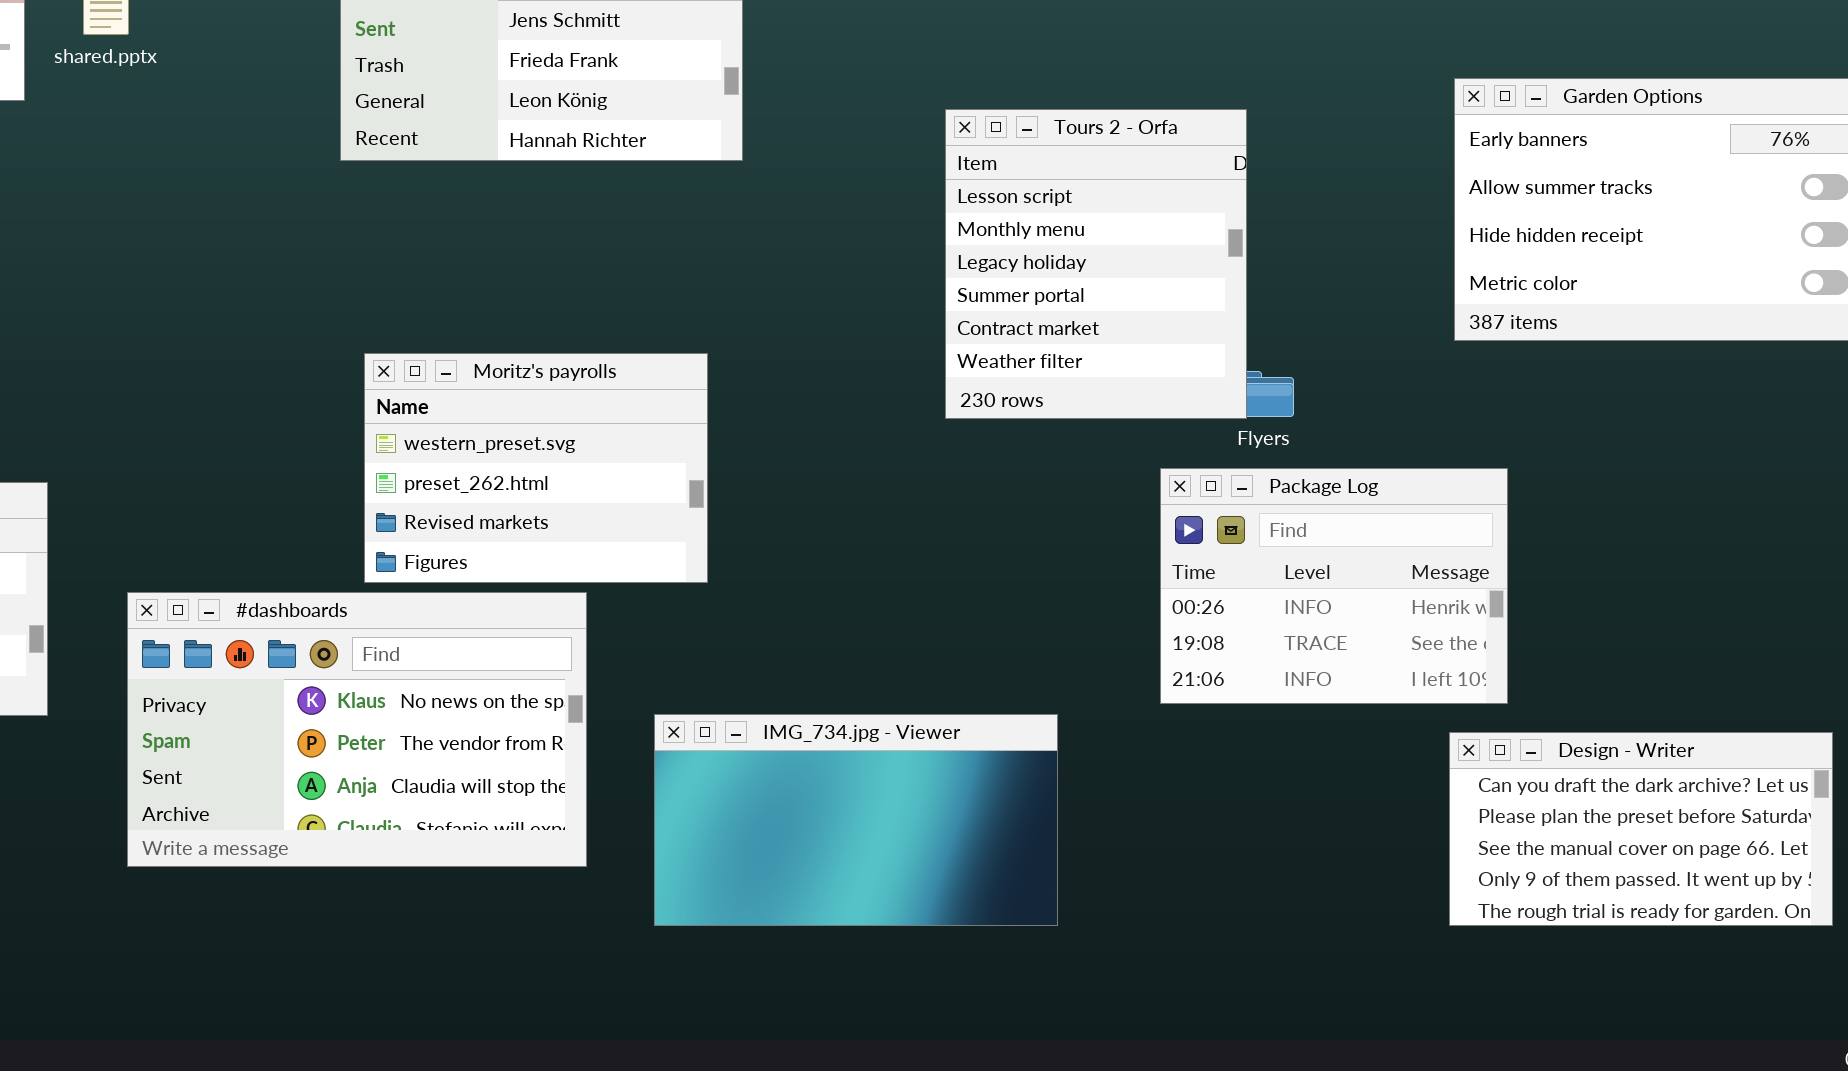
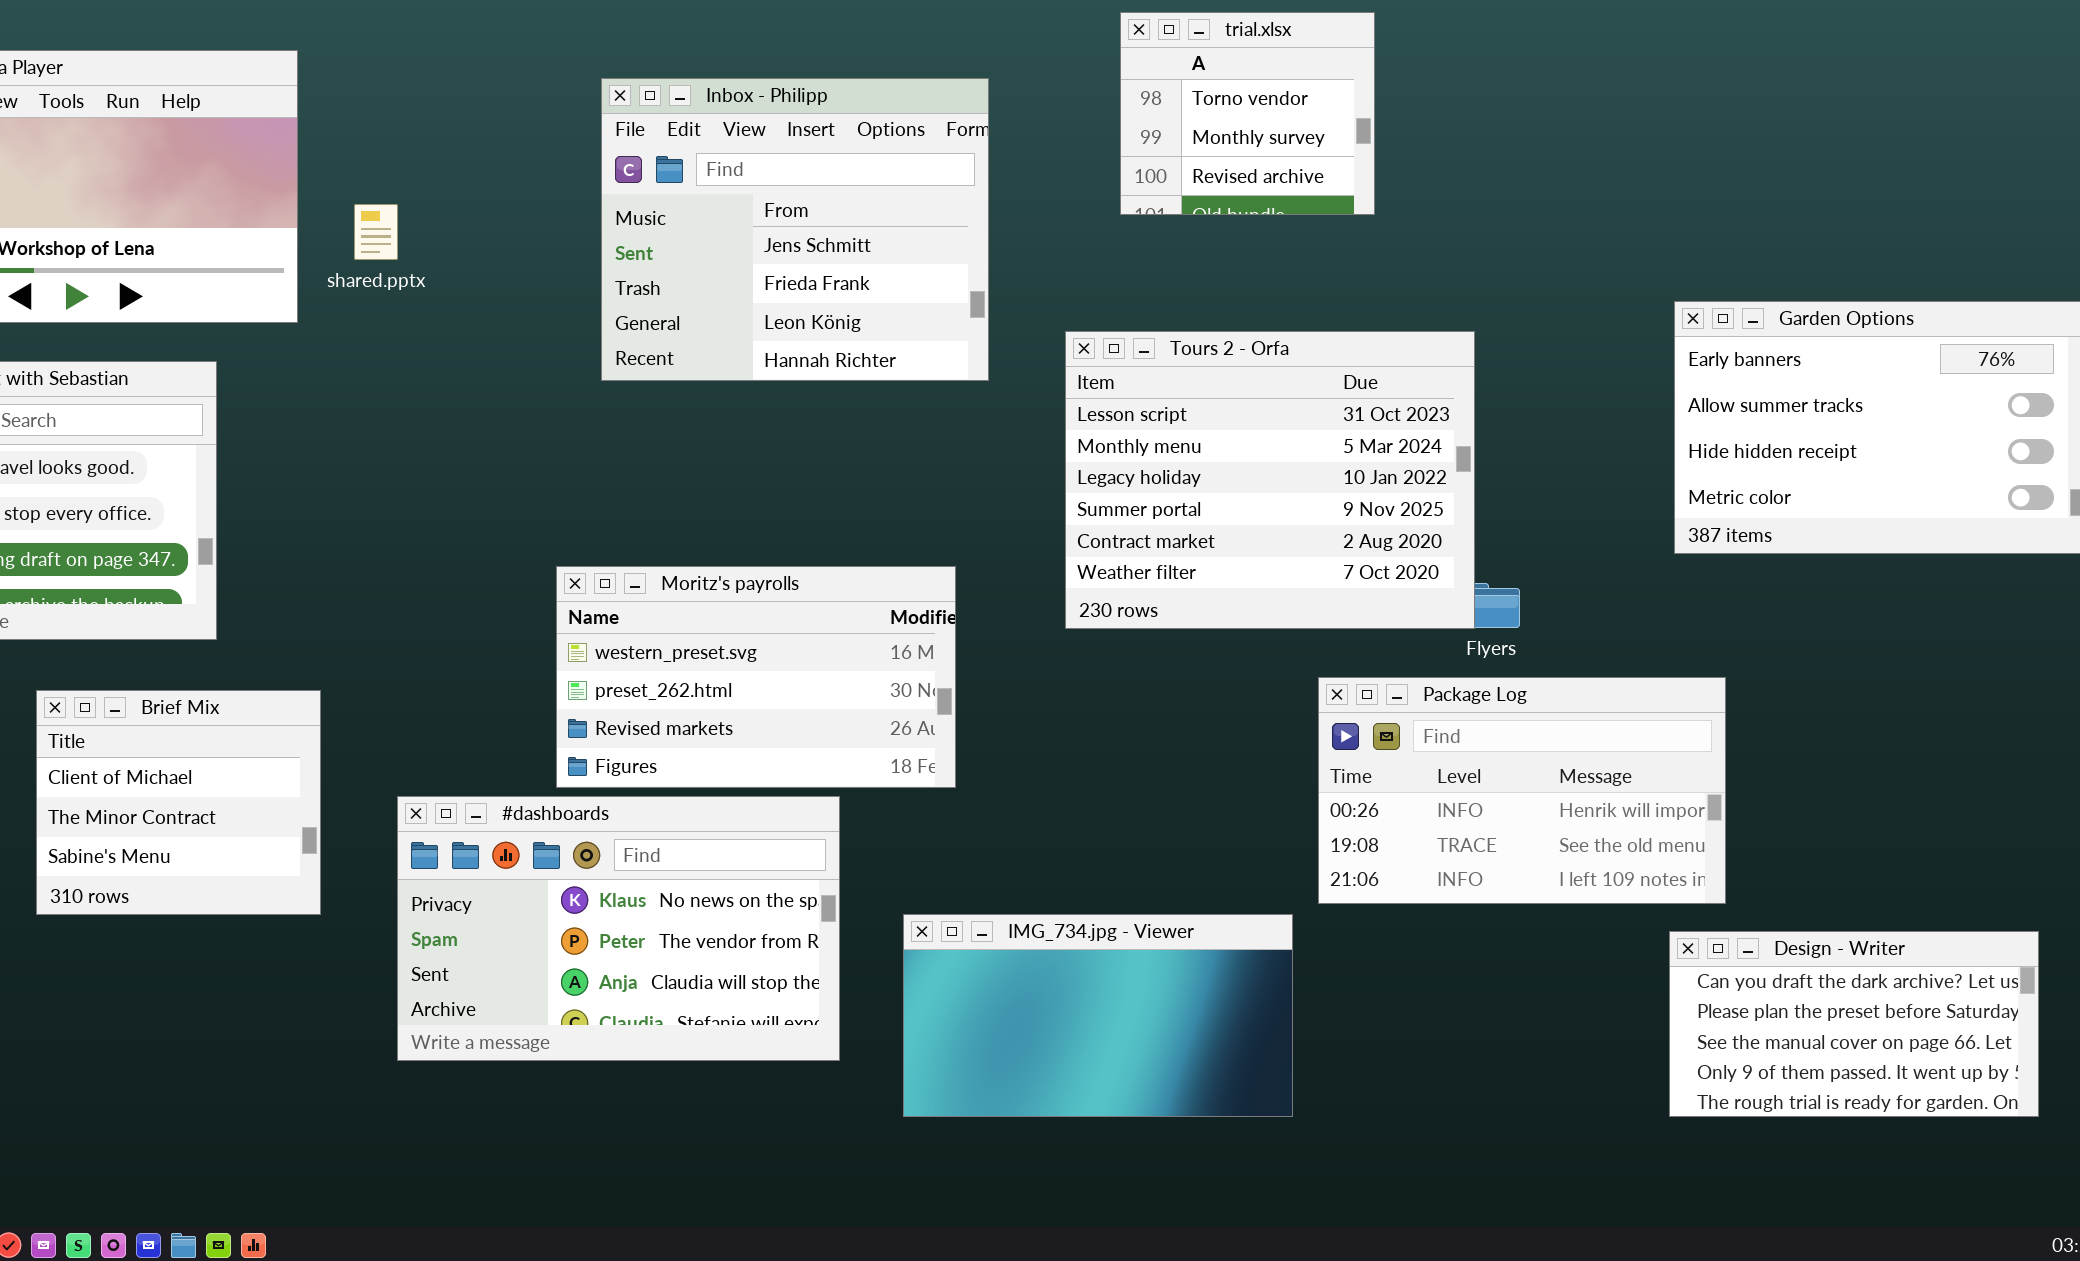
Tours 2 - Orfa: [945,109,1247,419] -> [1065,331,1475,629], resized
Moritz's payrolls: [364,353,708,583] -> [556,566,956,788], resized
Package Log: [1160,468,1508,704] -> [1318,677,1726,904], resized

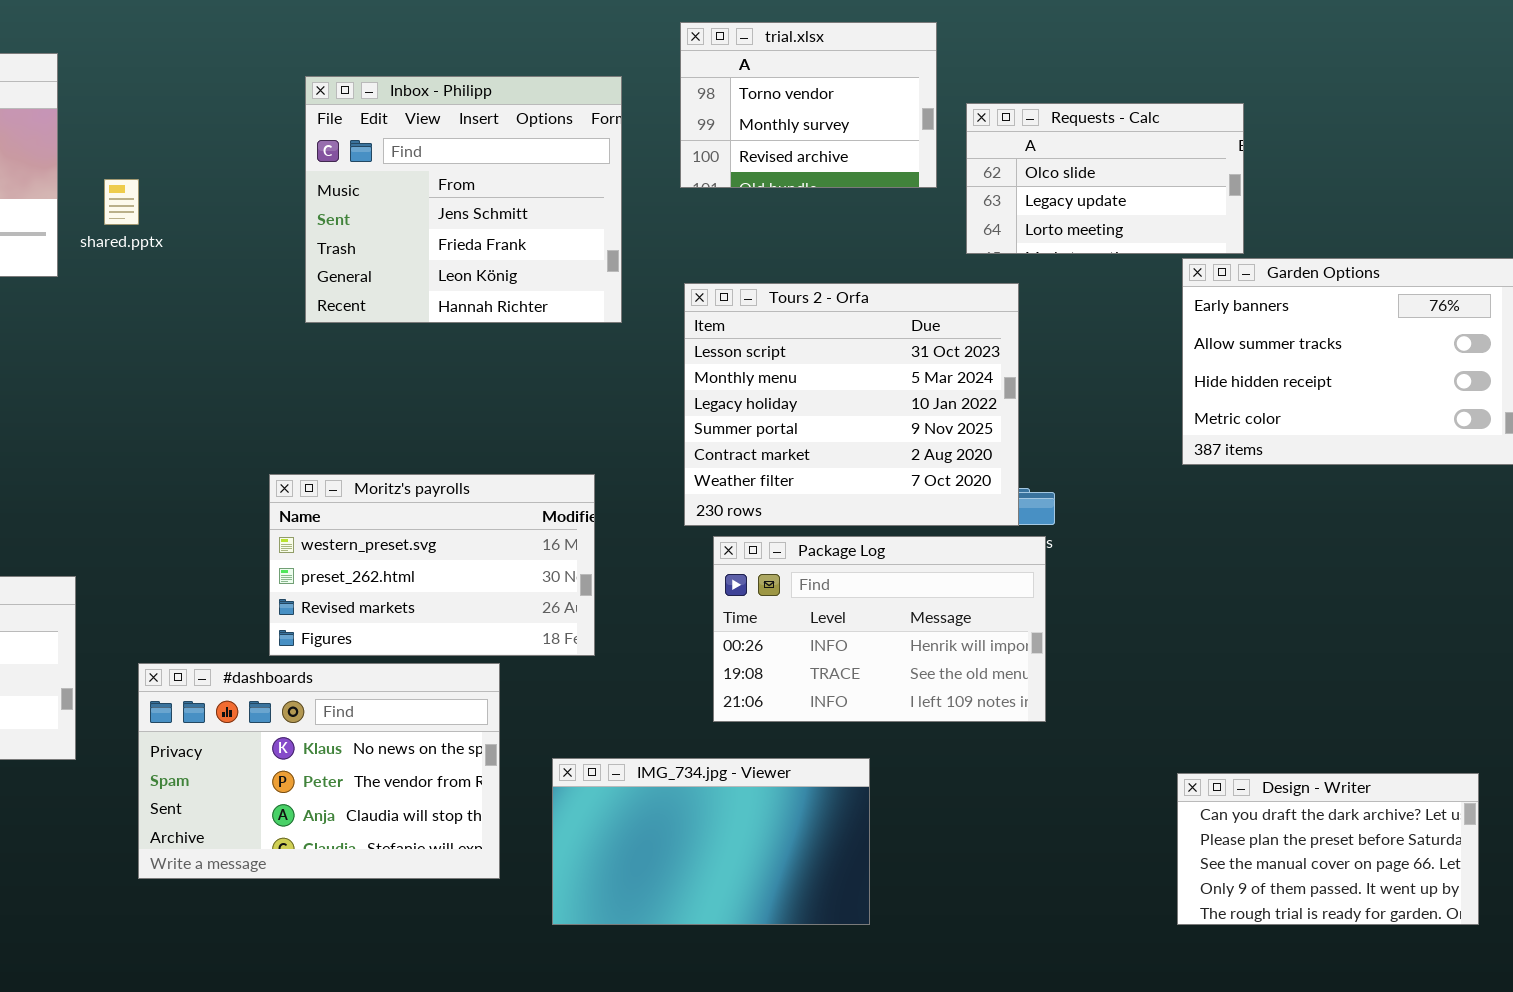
trial.xlsx: [1120,12,1375,215] -> [680,22,937,188], resized
Requests - Calc: none -> [966,103,1244,254], opened
Package Log: [1318,677,1726,904] -> [713,536,1046,722], moved

